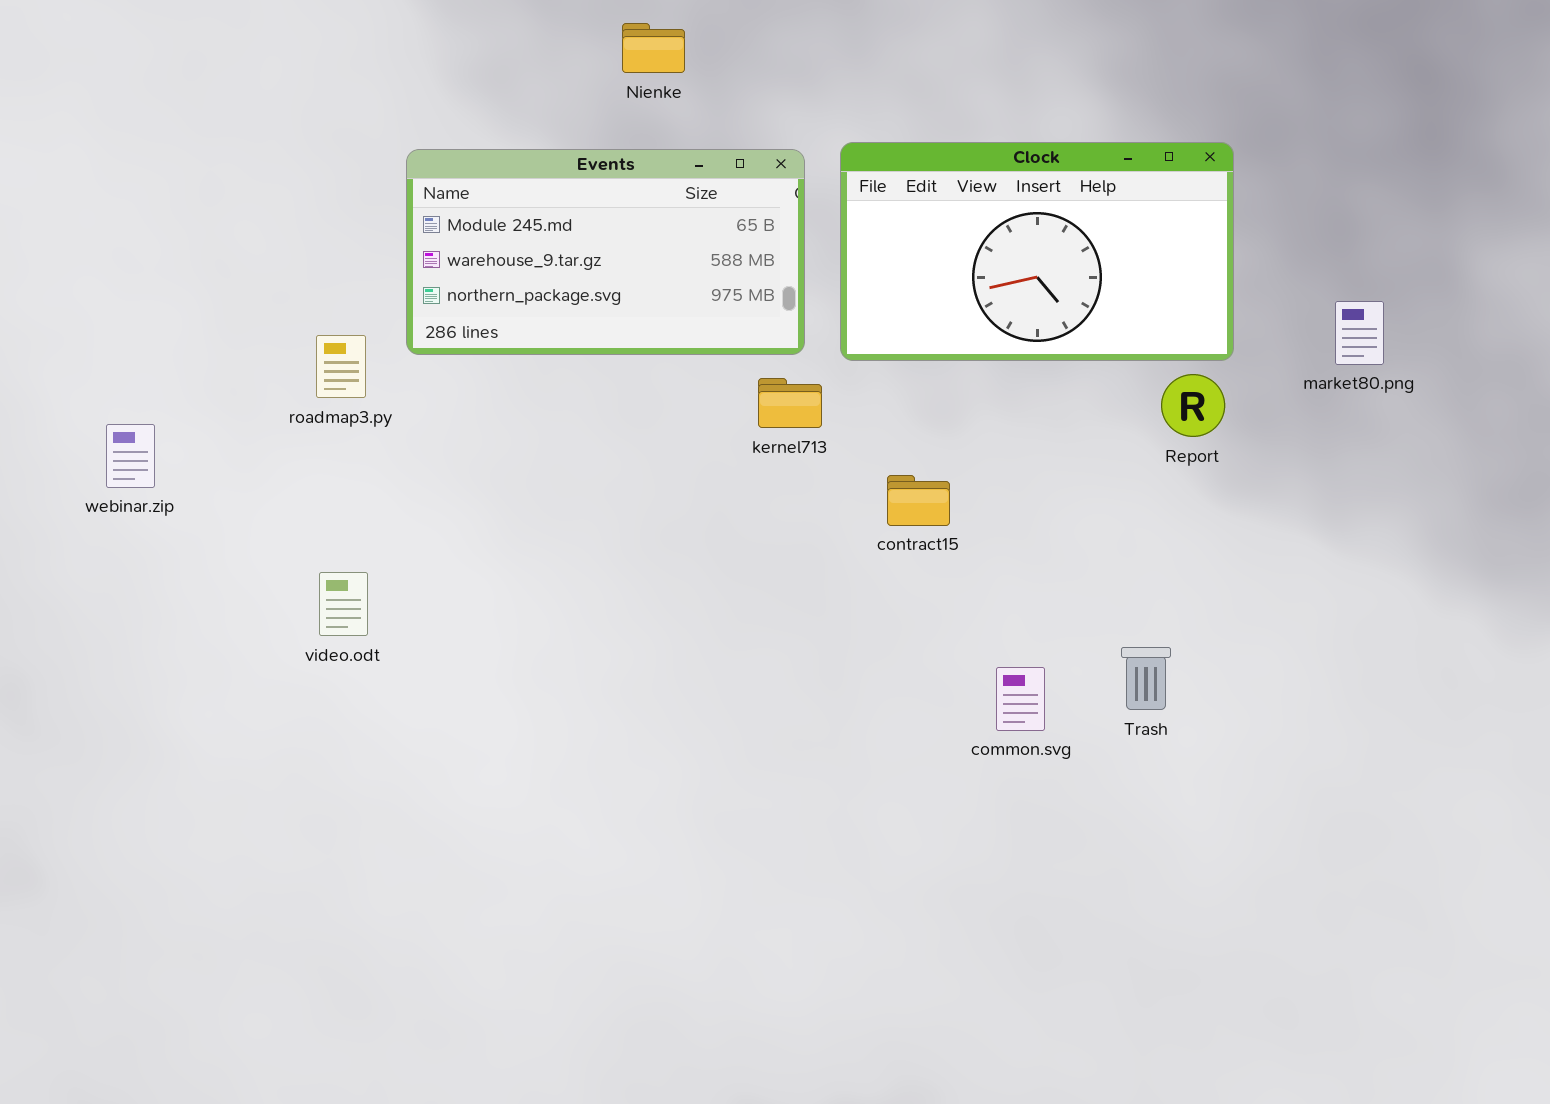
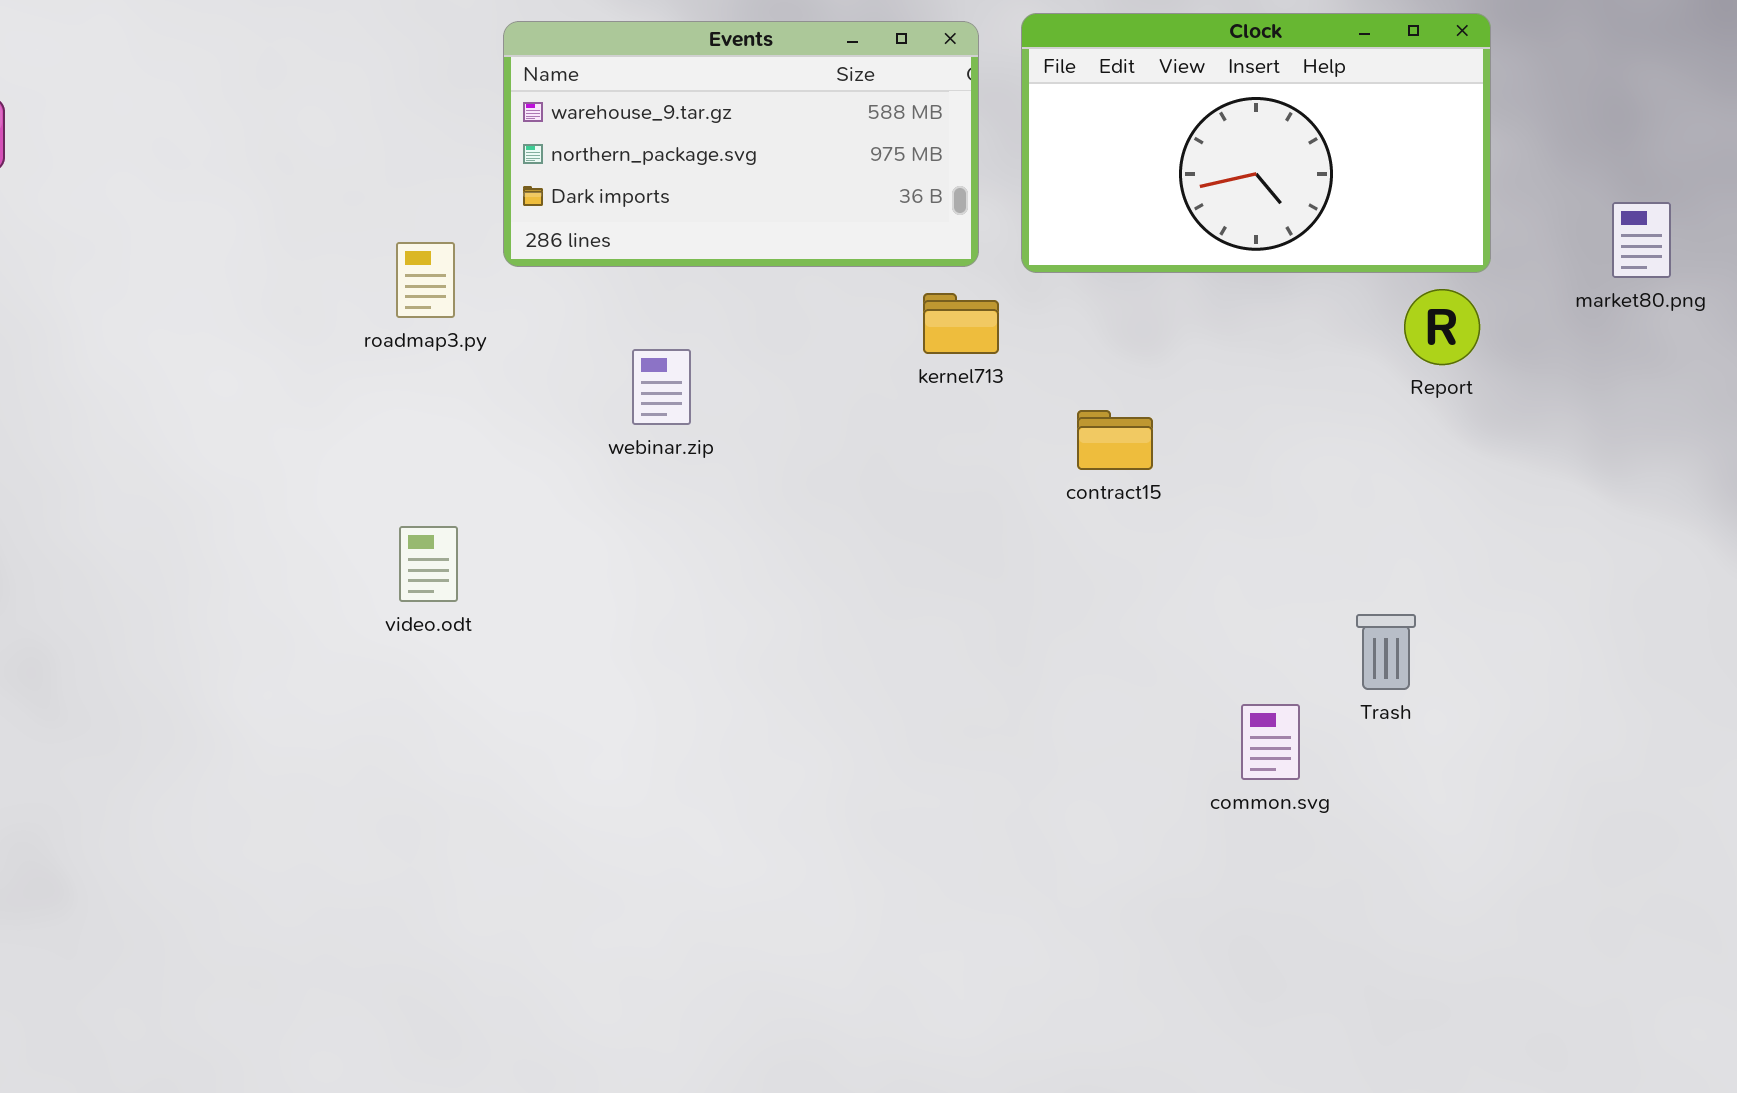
Events: [406,149,805,355] -> [503,21,979,267], scrolled down 1 row
webinar.zip: [106,424,155,488] -> [632,349,691,425], moved
common.svg: [996,667,1045,731] -> [1241,704,1300,780], moved

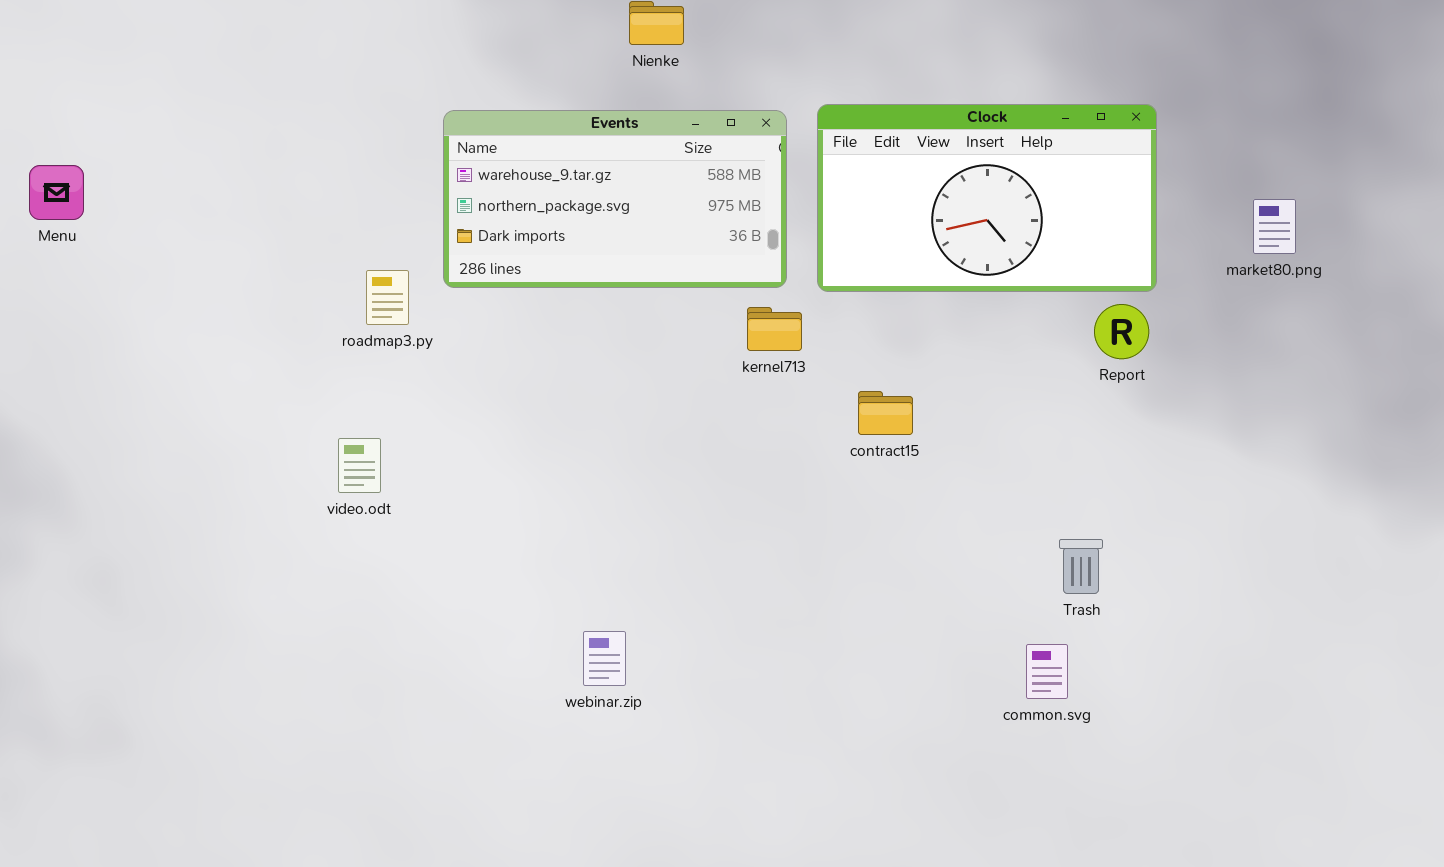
market80.png: [1612,202,1671,278] -> [1253,199,1296,254], moved
webinar.zip: [632,349,691,425] -> [583,631,626,686], moved
video.odt: [399,526,458,602] -> [338,438,381,493], moved
common.svg: [1241,704,1300,780] -> [1026,644,1068,699], moved

